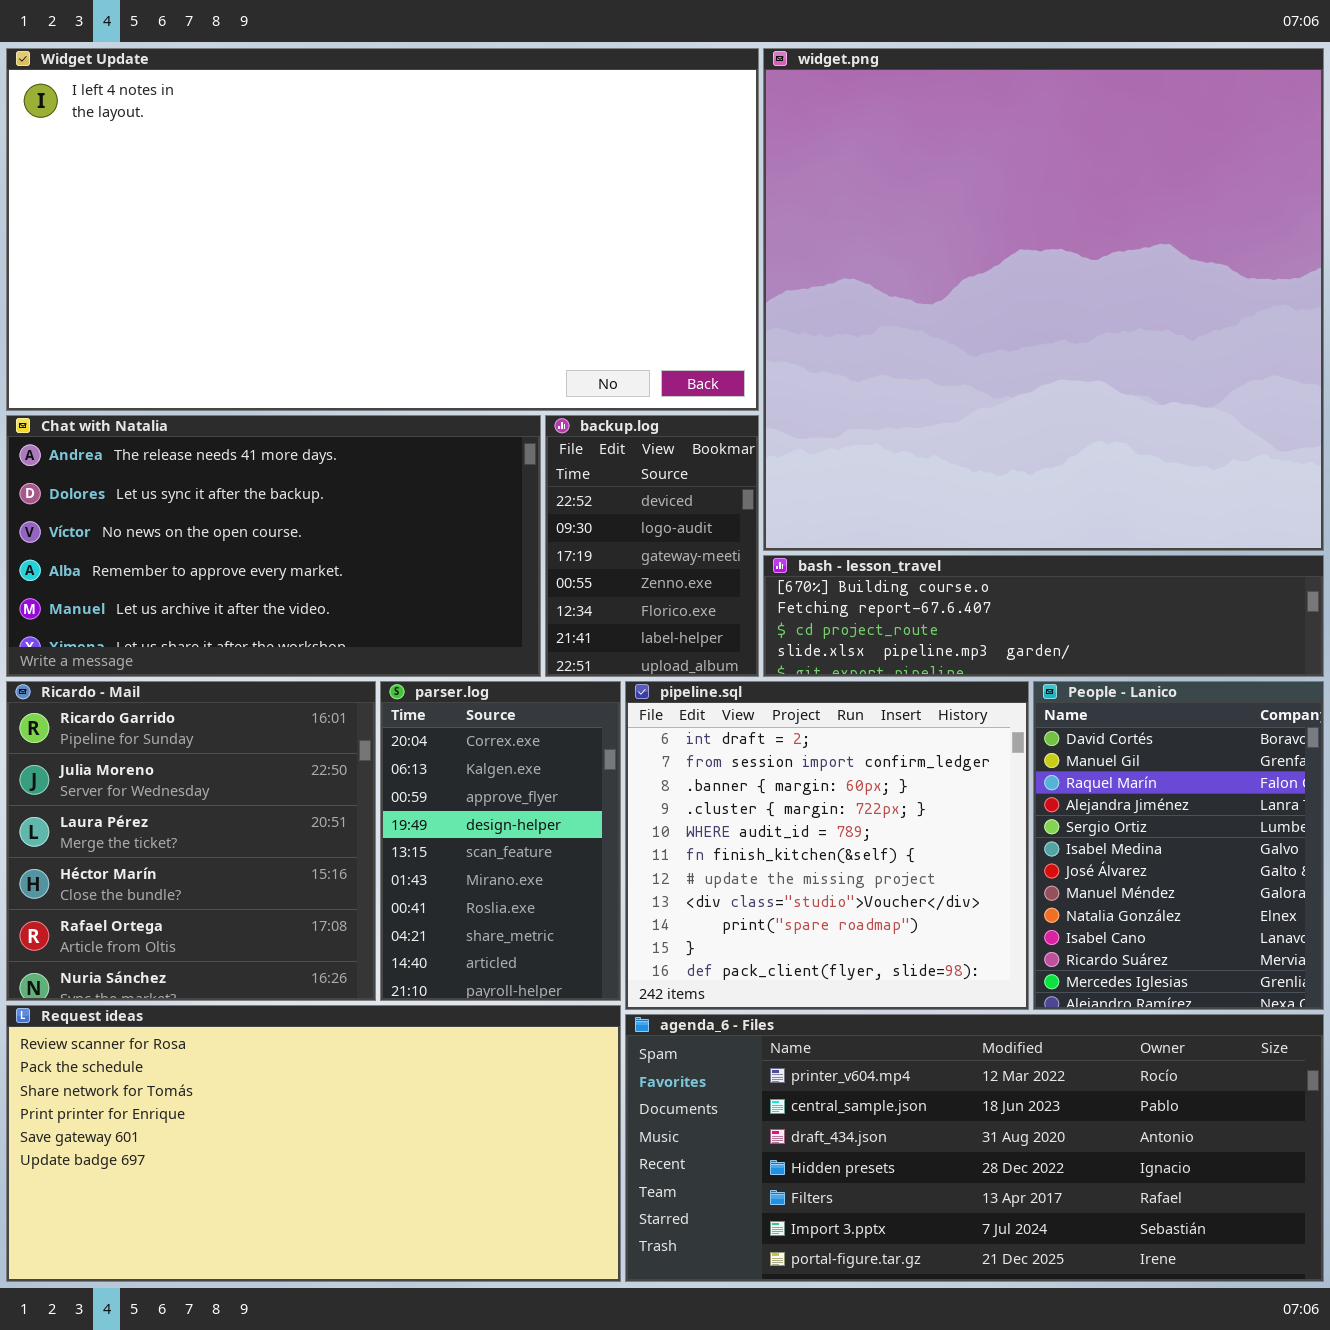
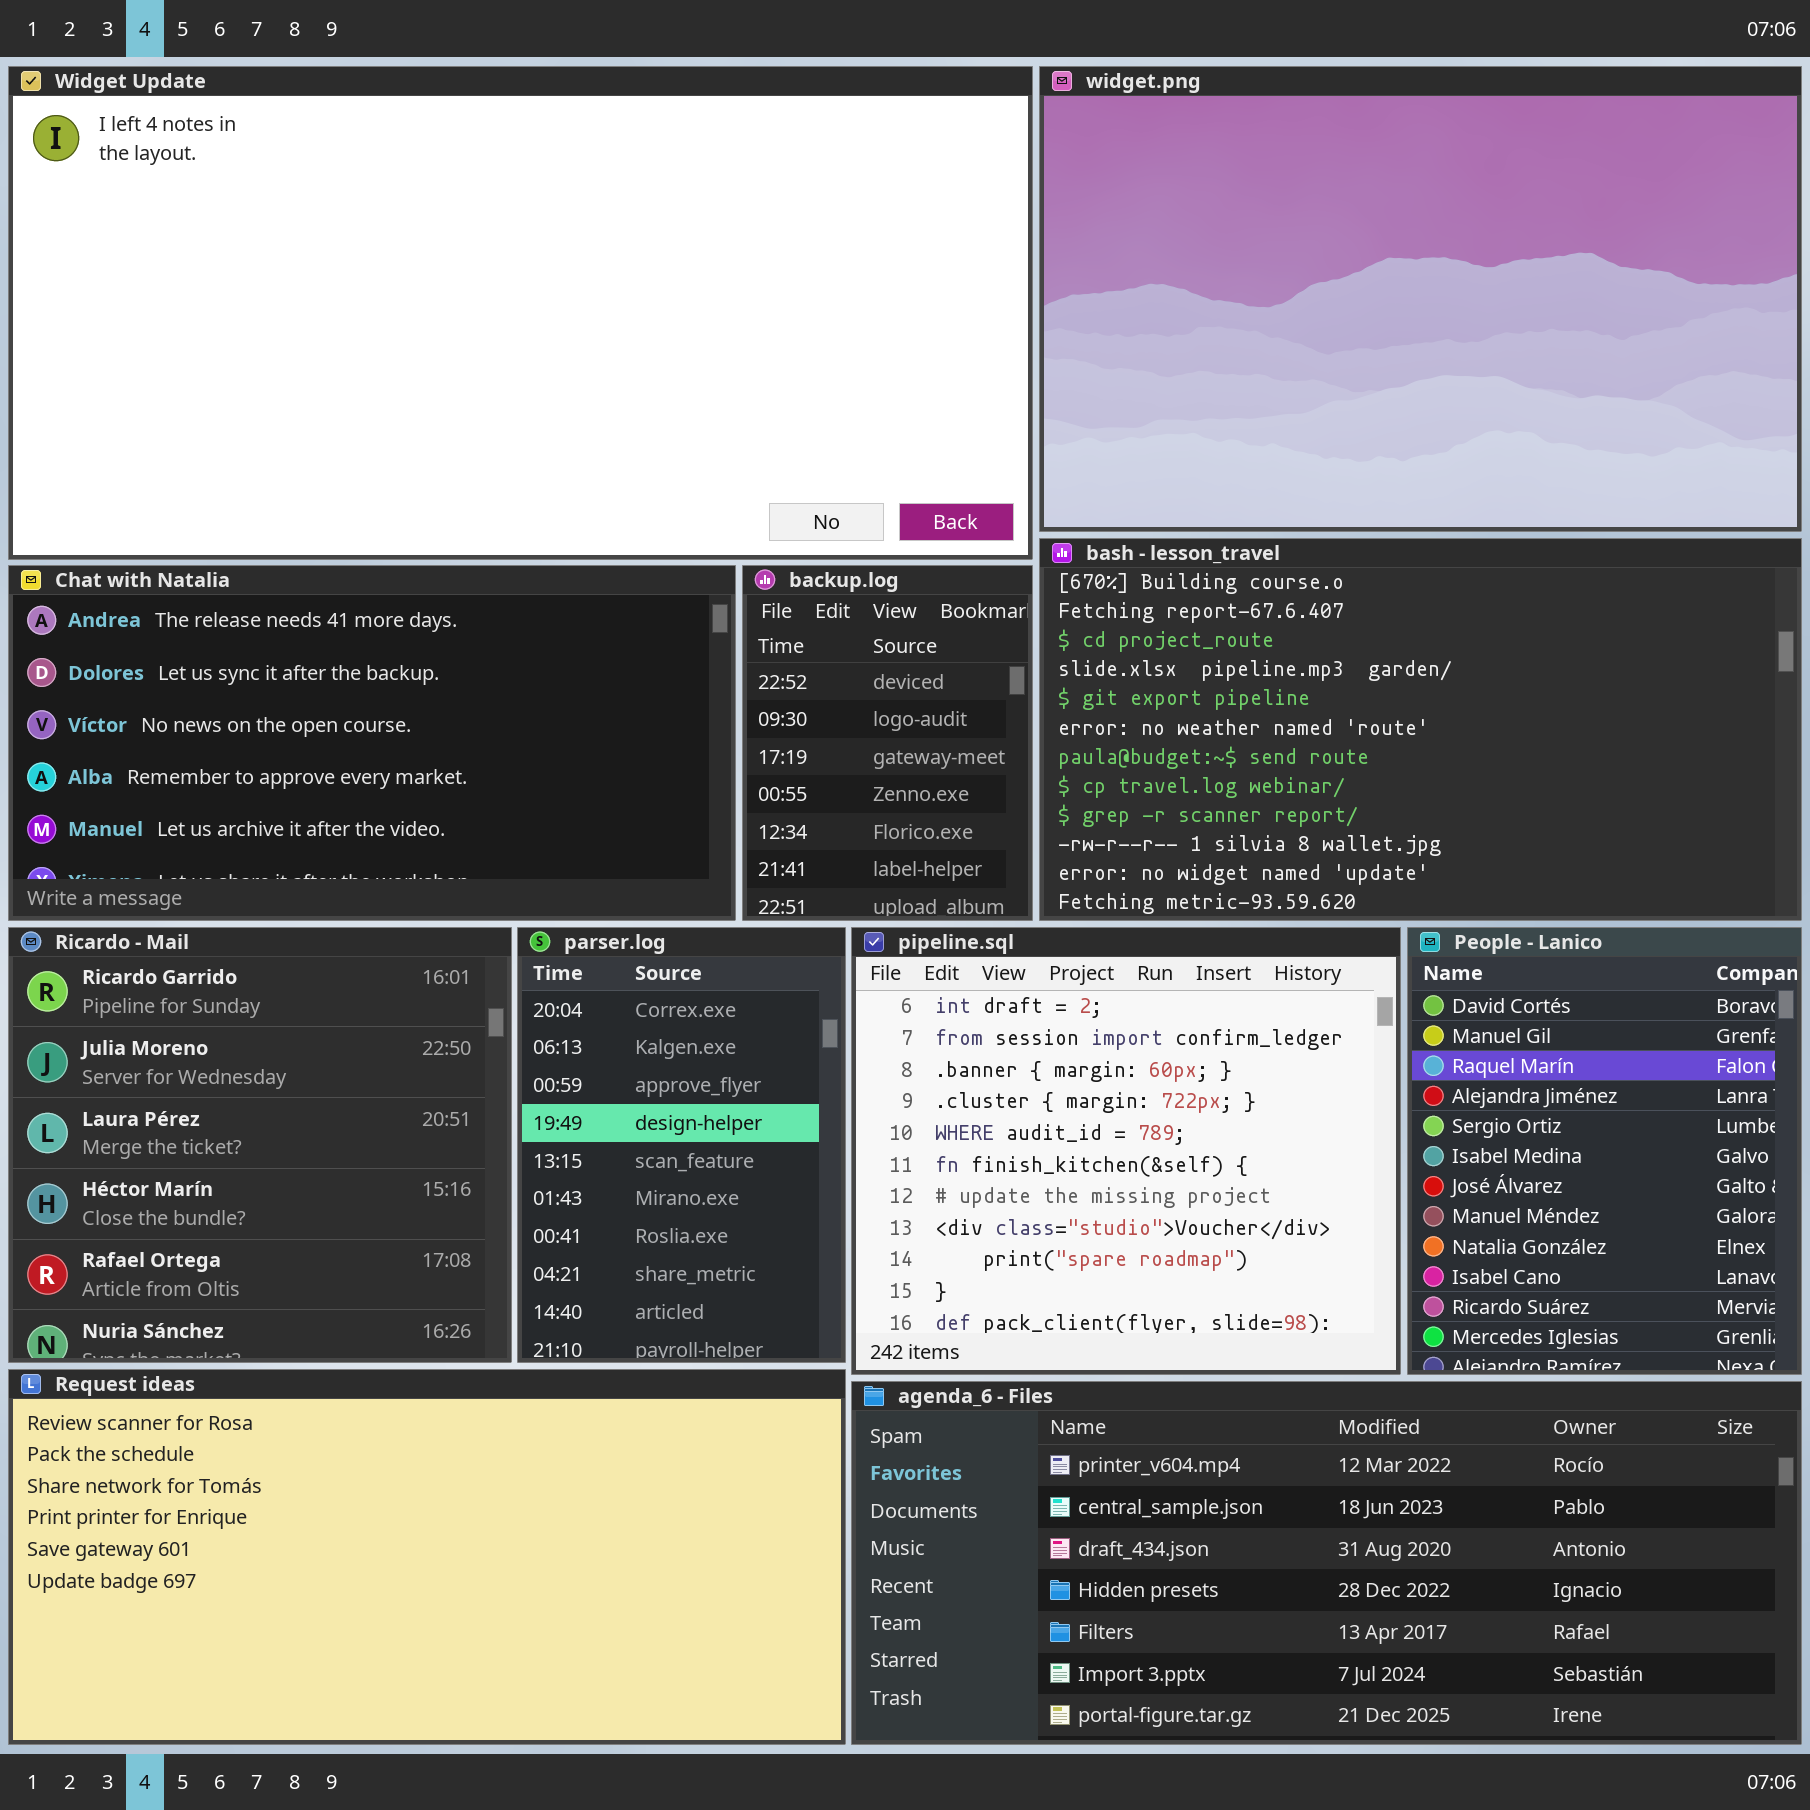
widget.png: [763,48,1324,551] -> [1039,66,1802,532], resized
bash - lesson_travel: [763,555,1324,677] -> [1039,538,1802,921], resized

